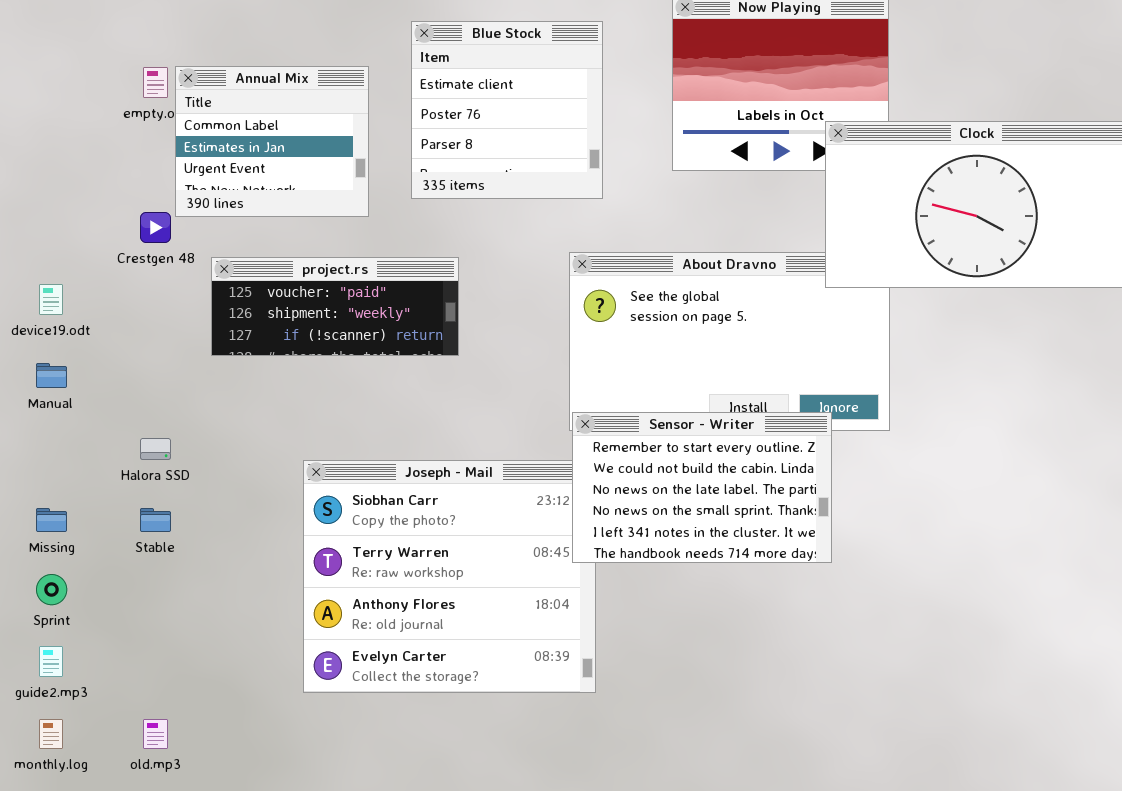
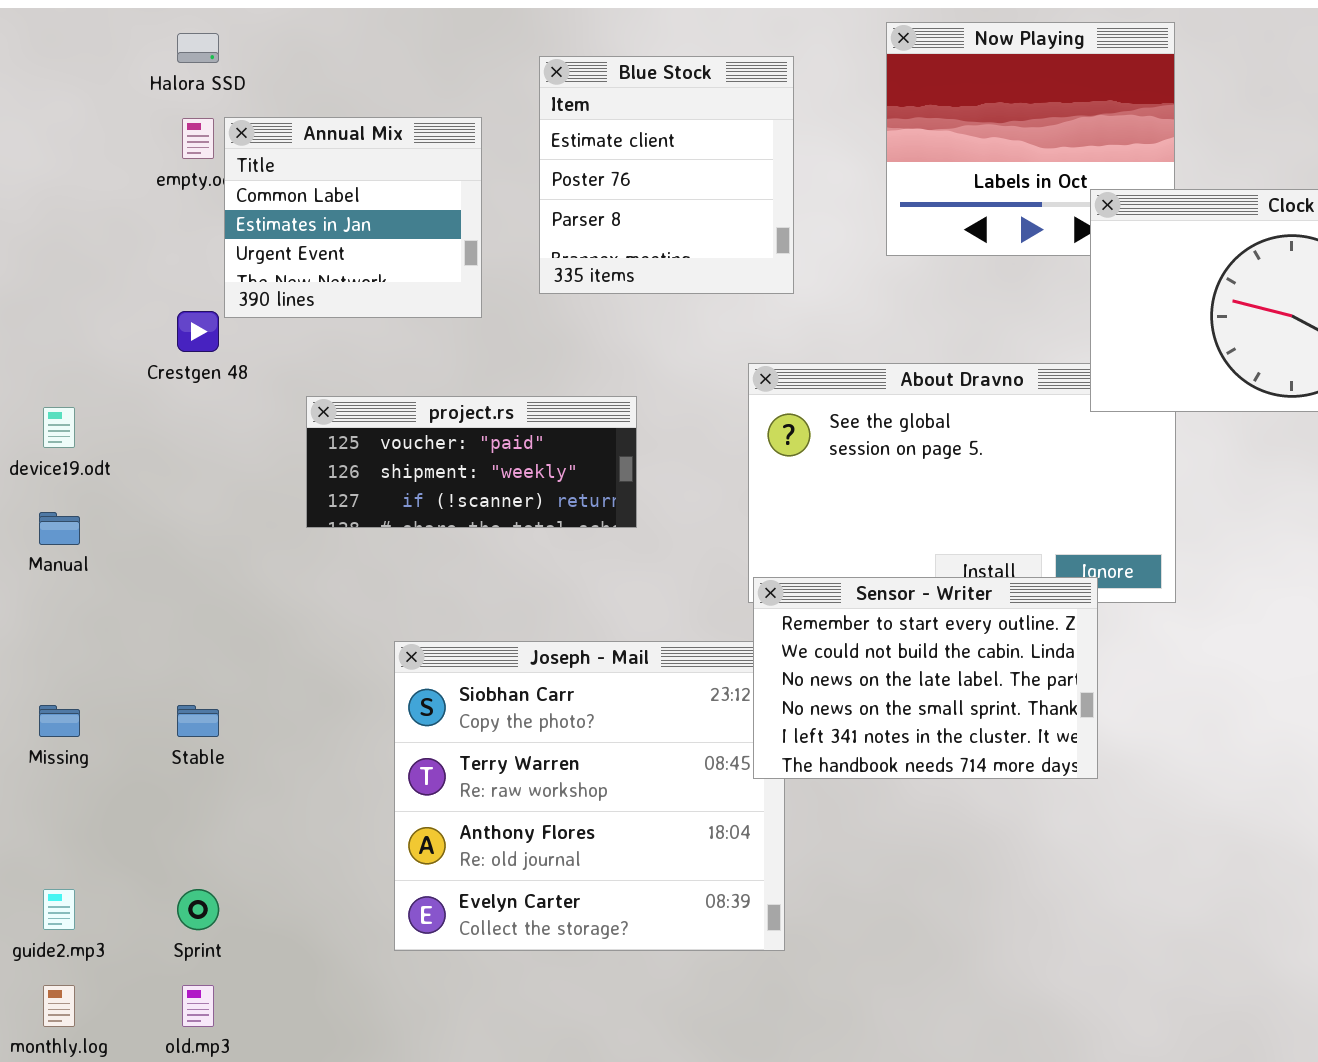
project.rs: [211,257,459,356] -> [306,396,637,528], moved
Halora SSD: [140,438,171,460] -> [177,33,219,63], moved
Sprint: [36,574,67,605] -> [177,889,219,930], moved

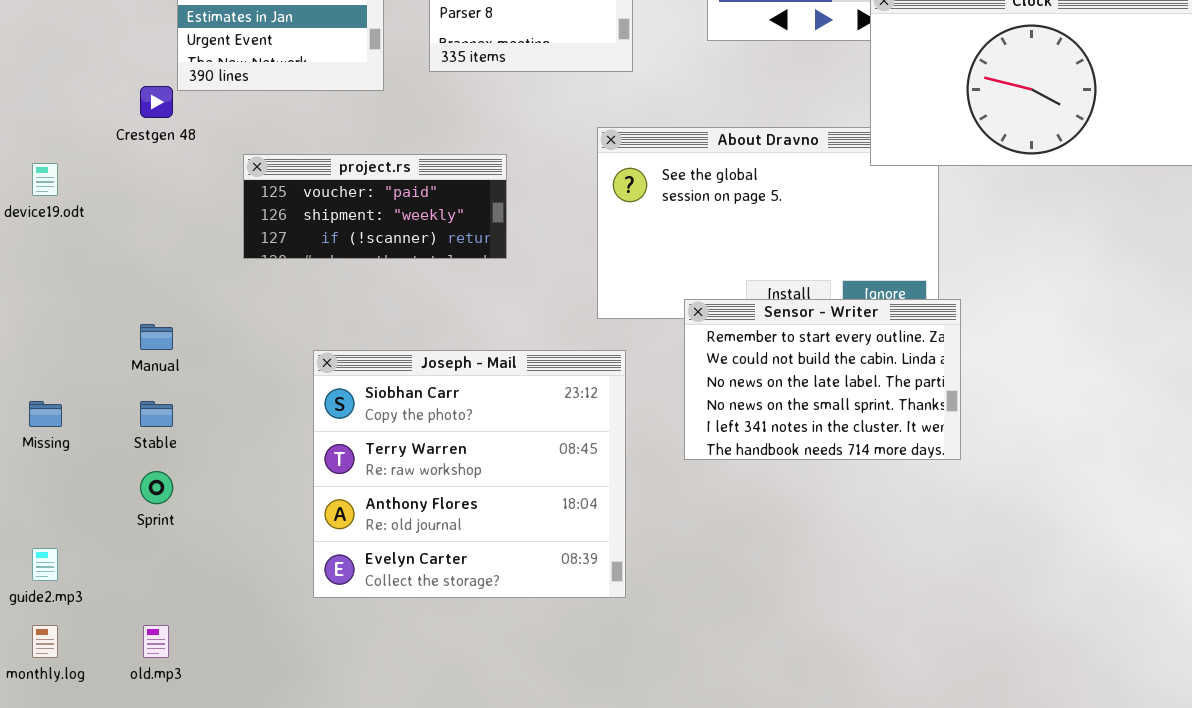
Manual: [39,512,80,545] -> [140,324,173,350], moved
Sensor - Writer: [753,577,1098,779] -> [684,299,961,460], moved
Sprint: [177,889,219,930] -> [140,471,173,504], moved

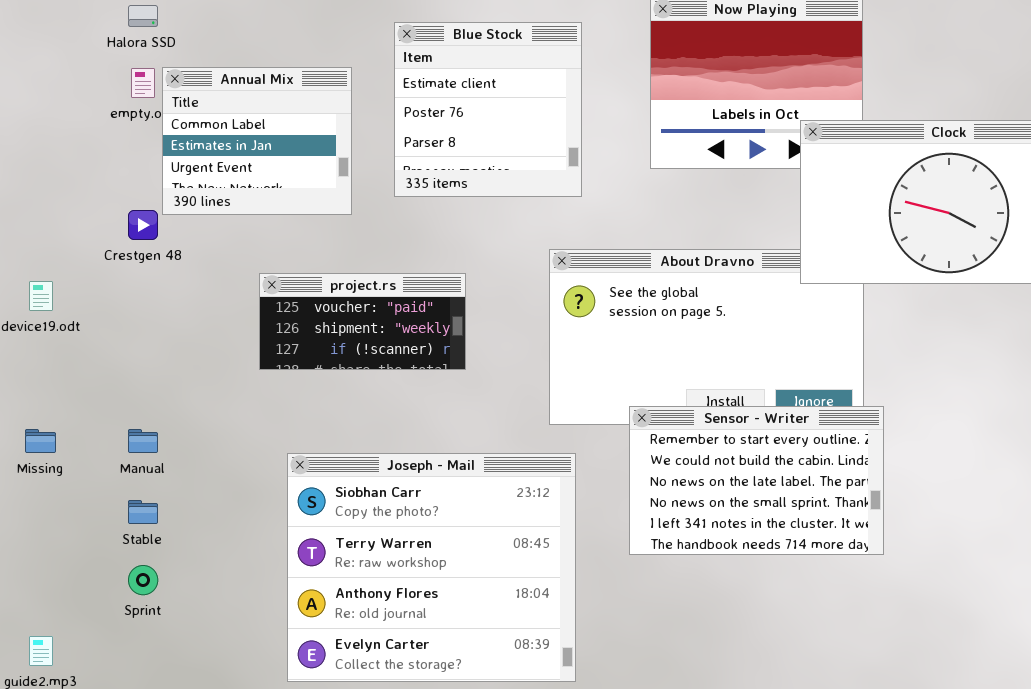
project.rs: [243,154,507,259] -> [259,273,466,370], resized
Missing: [29,401,62,427] -> [25,429,56,453], moved

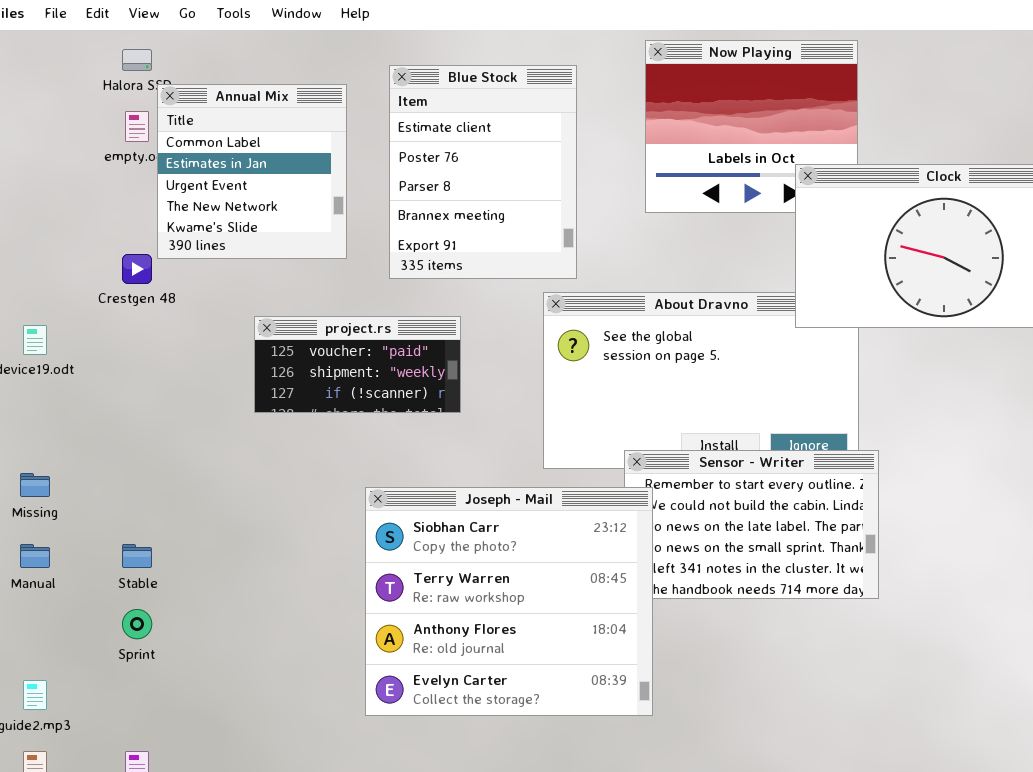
Blue Stock: [394,22,582,197] -> [389,65,577,279], resized
Annual Mix: [162,67,352,215] -> [157,84,347,259], resized
Manual: [128,429,158,453] -> [20,544,50,568], moved
Joseph - Mail: [287,453,576,682] -> [365,487,653,716], moved

